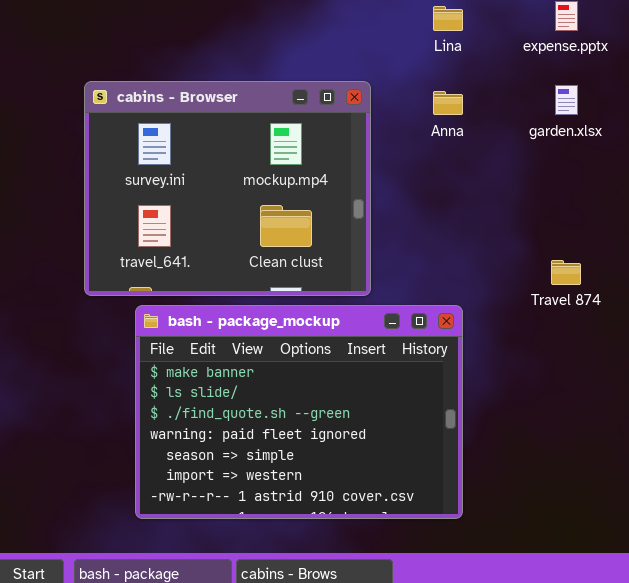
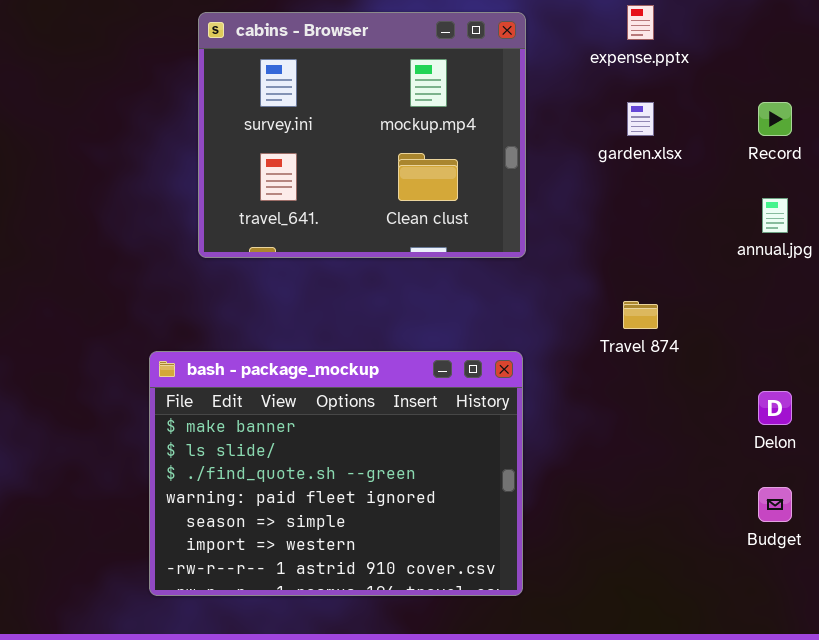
cabins - Browser: [84,81,371,296] -> [198,12,526,258], moved

